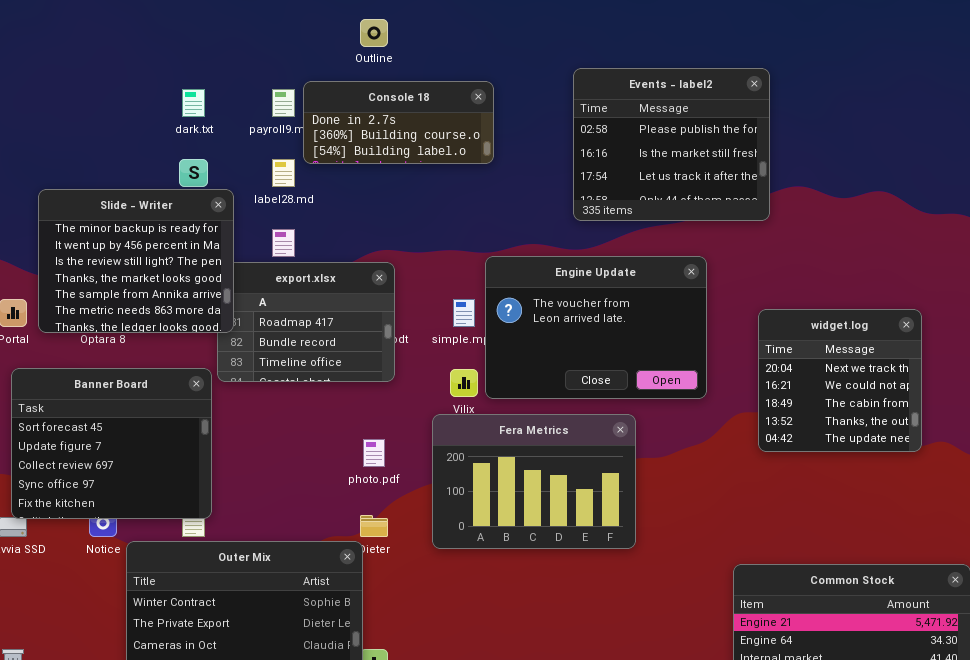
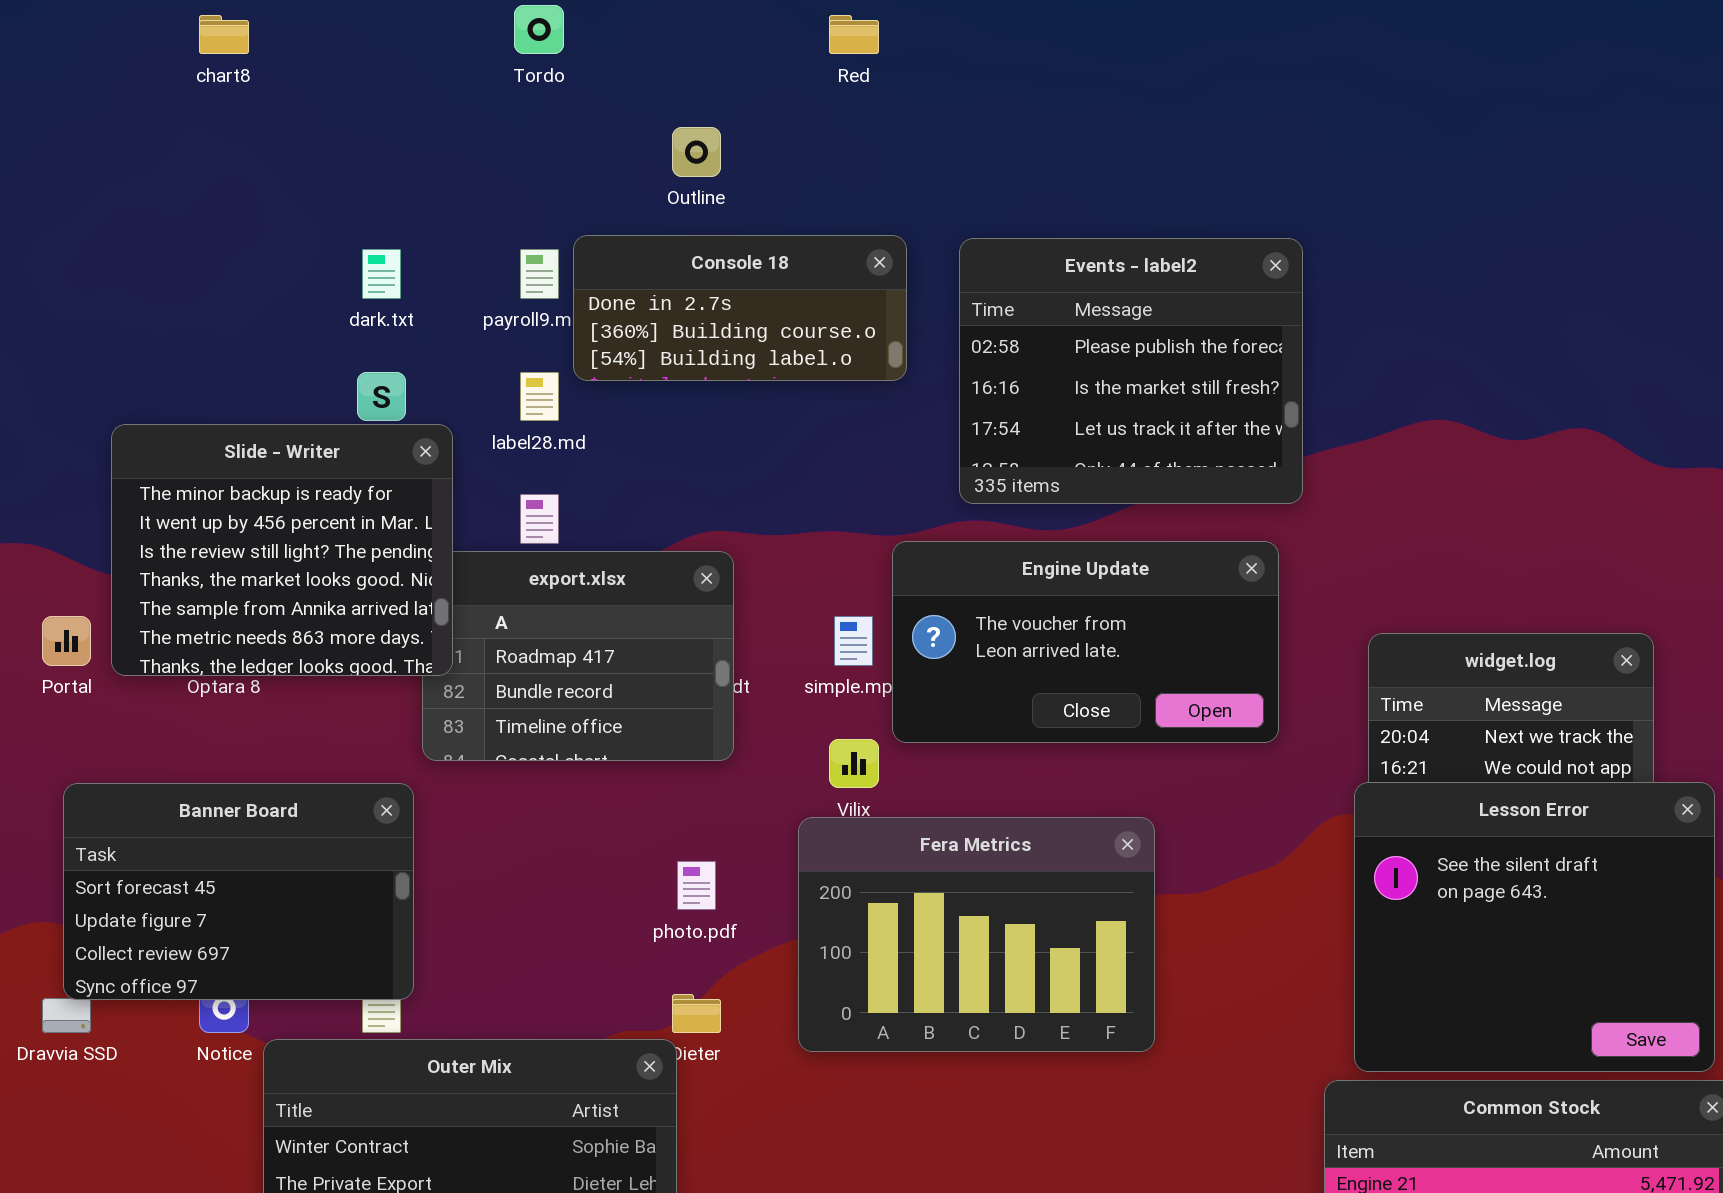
Events - label2: [573,68,770,221] -> [959,238,1303,504], moved
Engine Update: [485,256,707,399] -> [892,541,1279,743], resized
Banner Board: [11,368,212,519] -> [63,783,414,1000], resized
Lesson Error: none -> [1354,782,1715,1072], opened

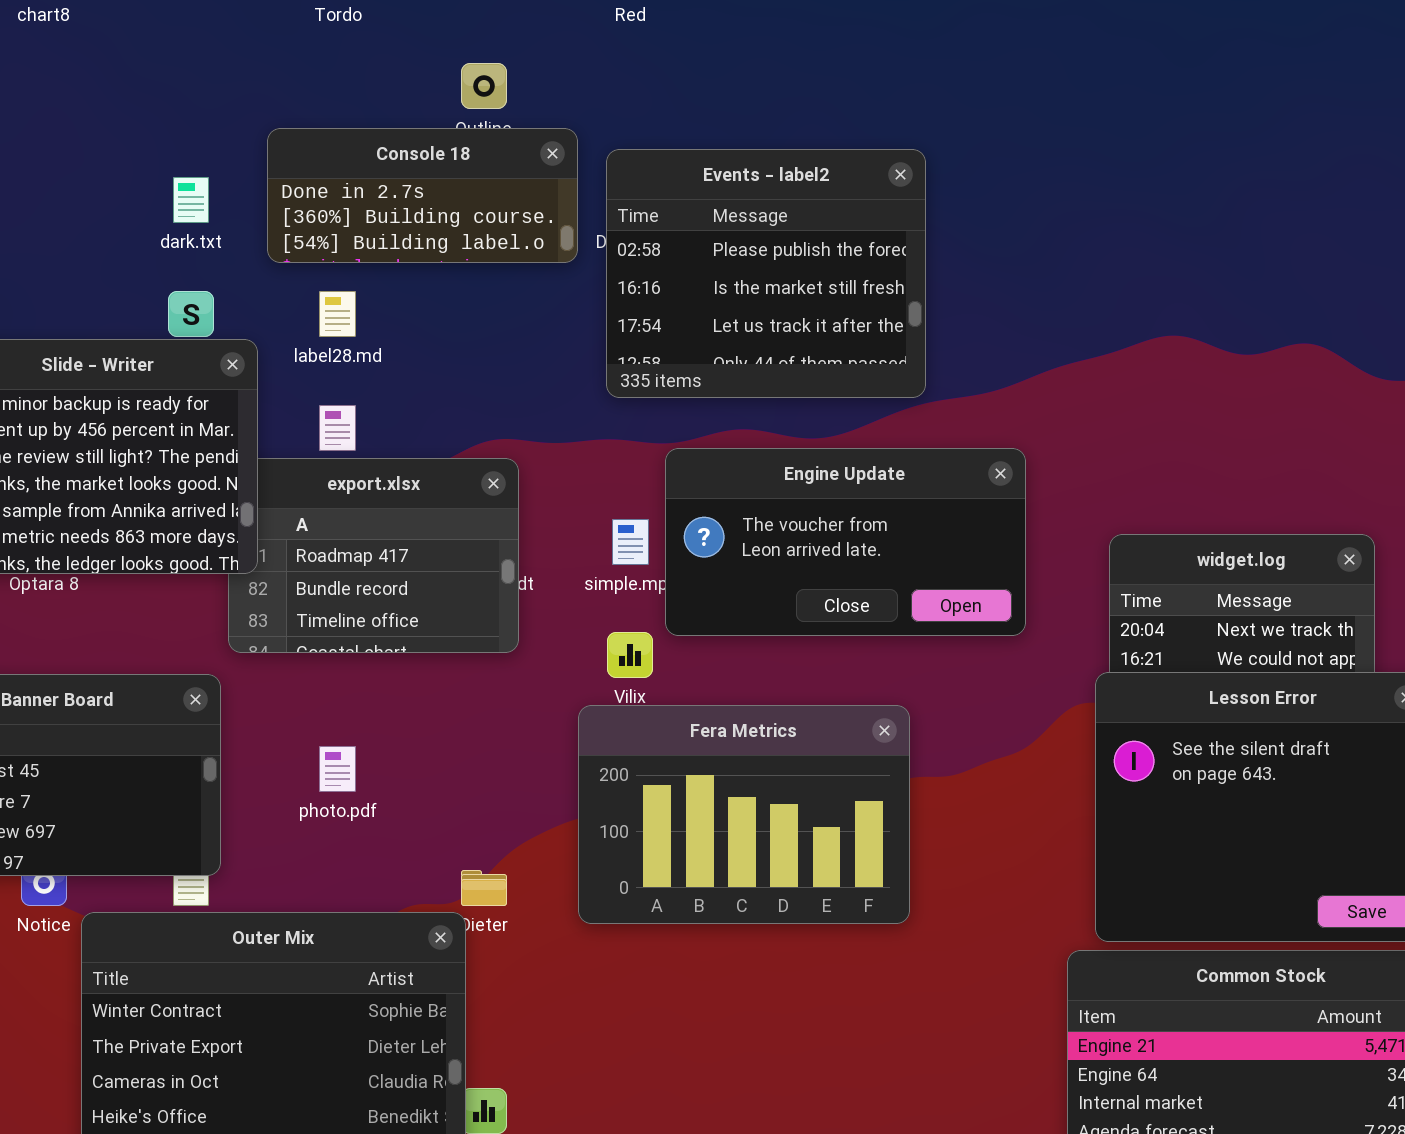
Console 18: [573,235,907,381] -> [267,128,578,263], moved
Events - label2: [959,238,1303,504] -> [606,149,926,398], moved
photo.pdf: [677,861,716,910] -> [319,746,356,792], moved

